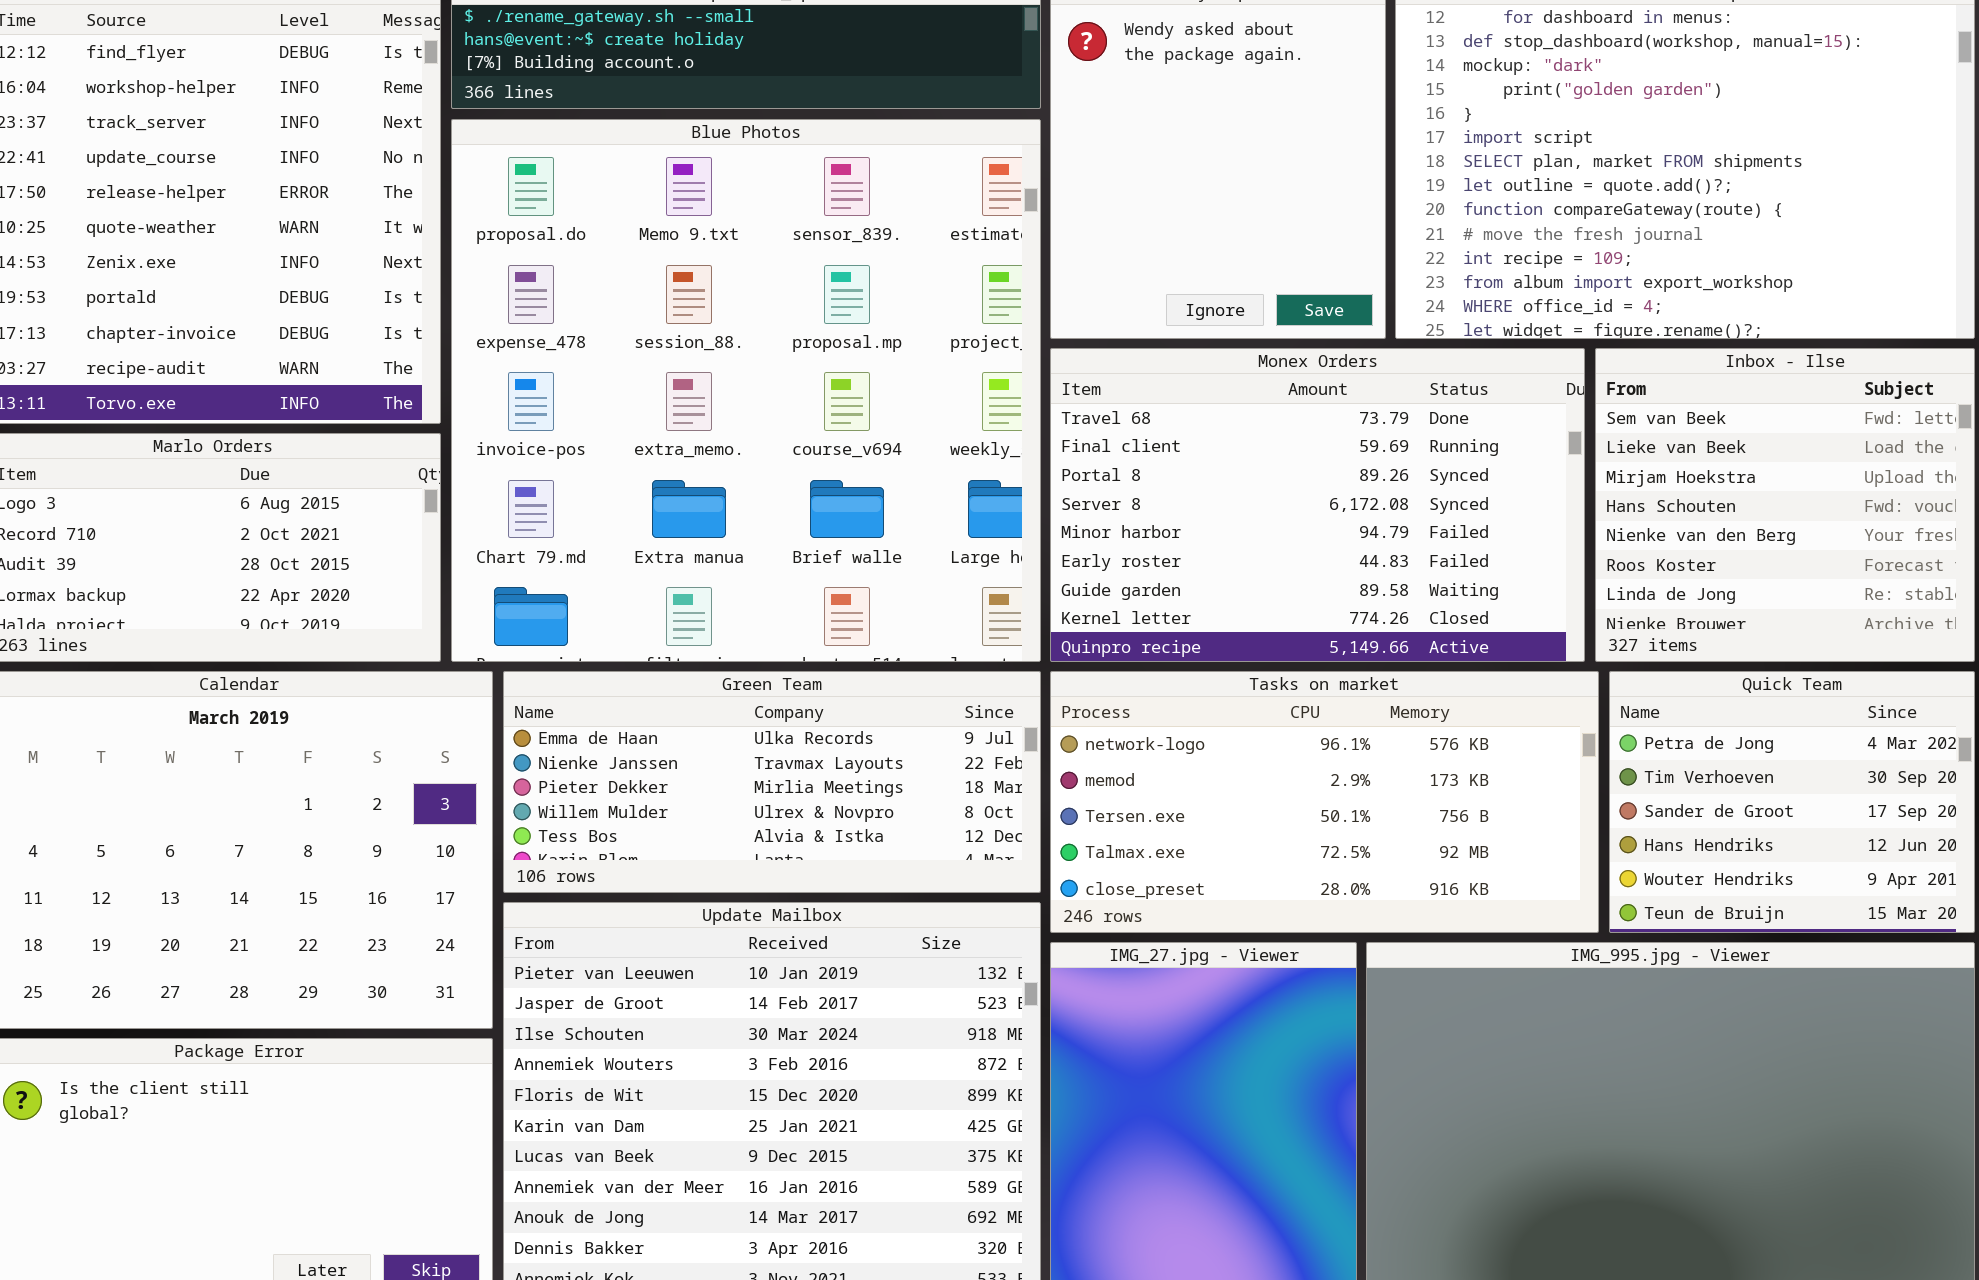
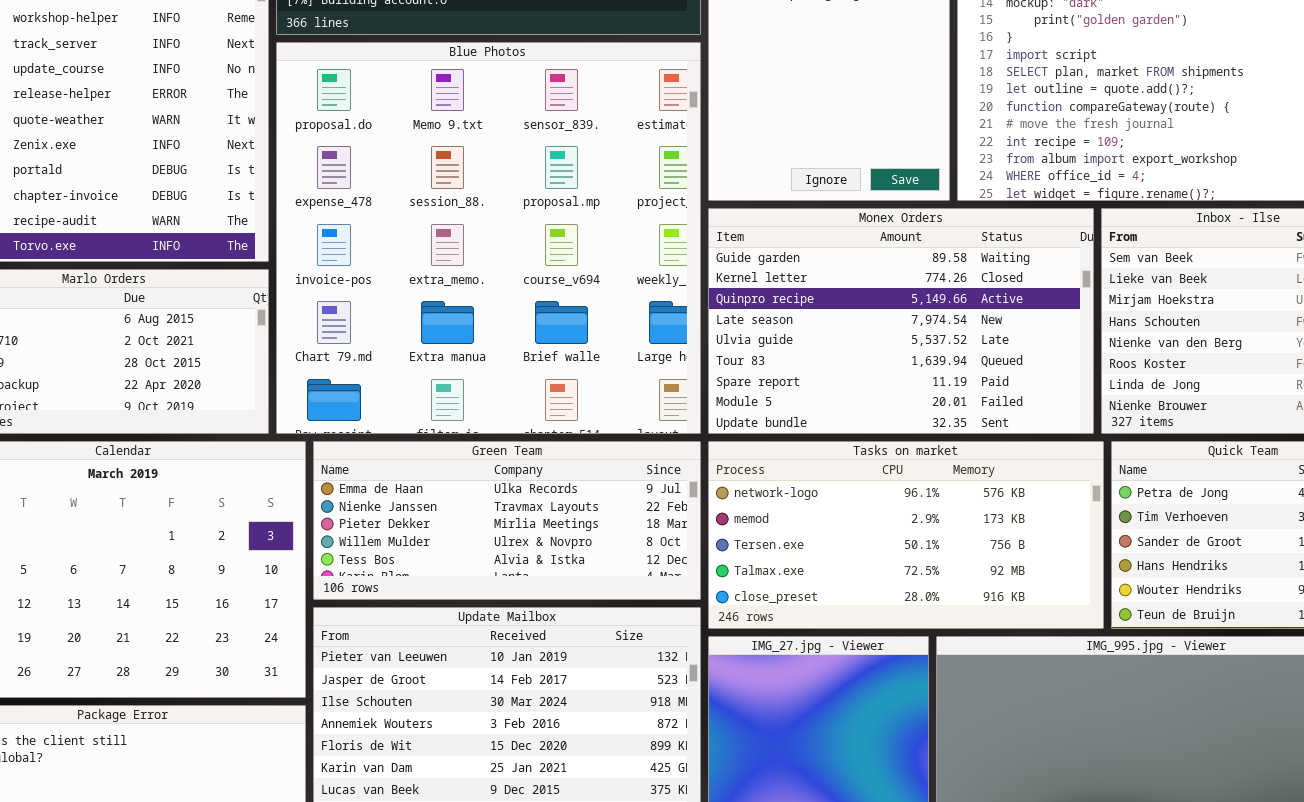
Monex Orders: [1050,348,1585,662] -> [708,208,1094,434], scrolled down 6 rows

